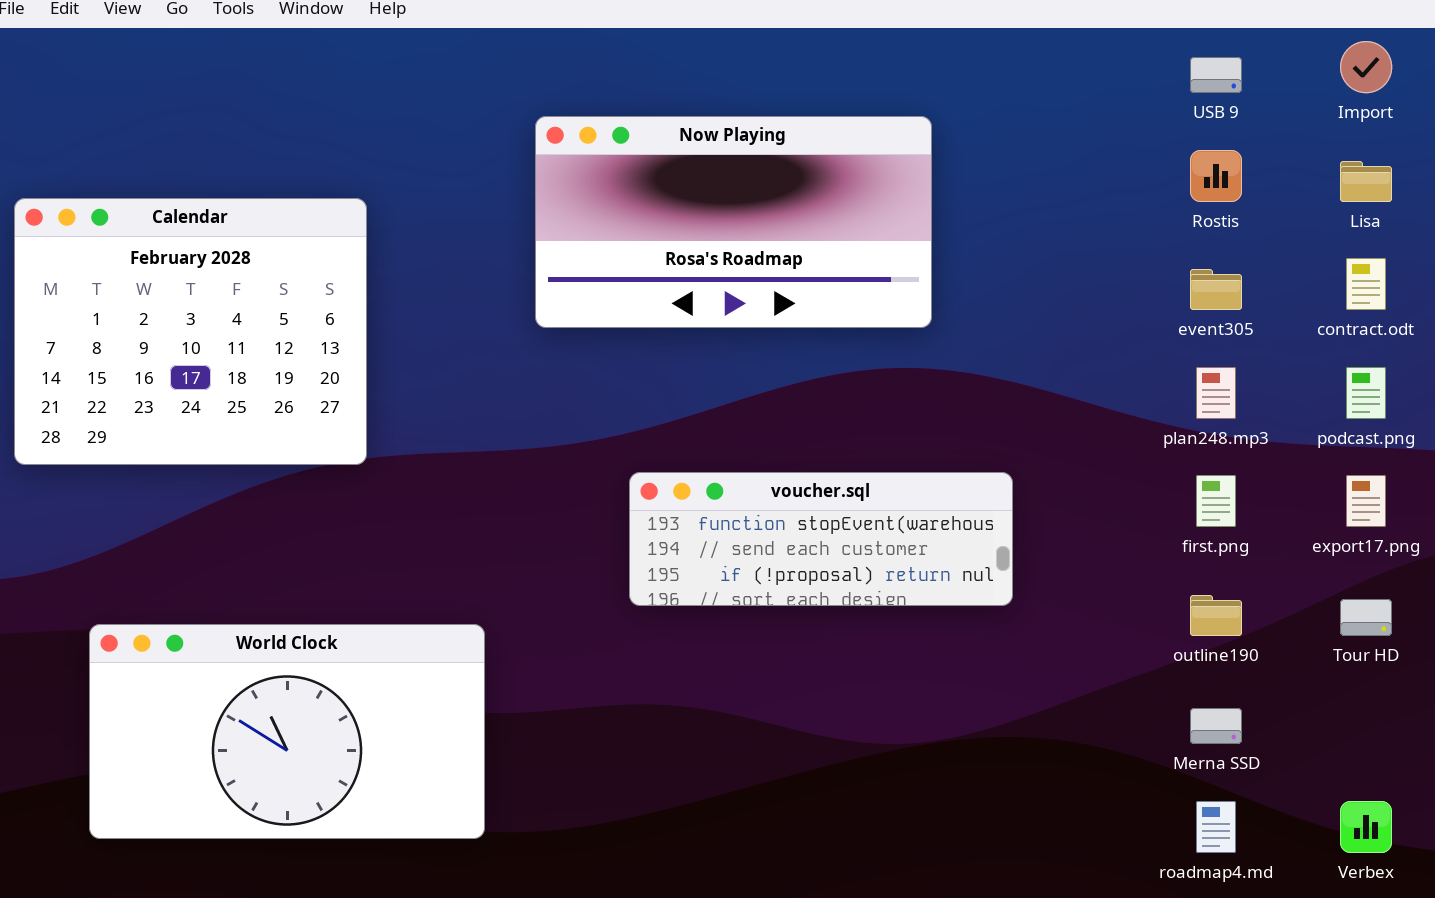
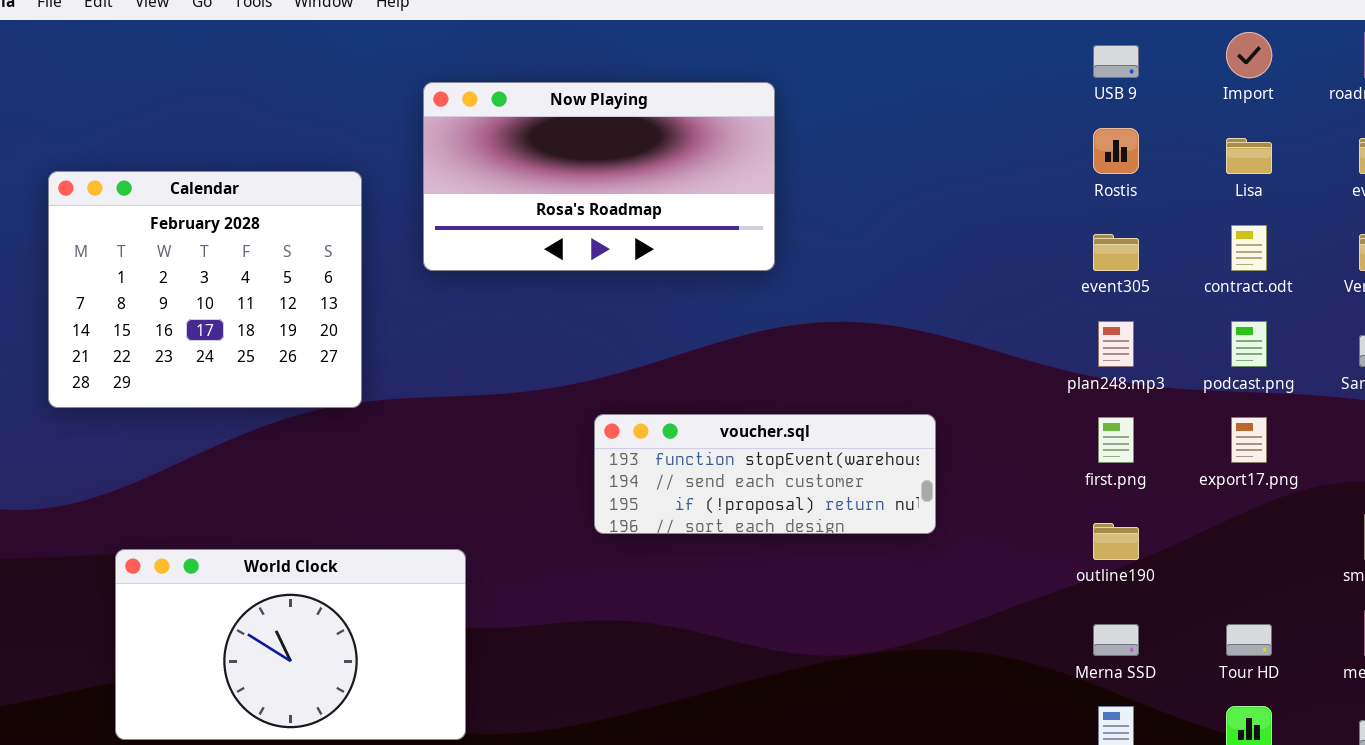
Now Playing: [535,116,932,328] -> [423,82,775,271], moved
Tour HD: [1340,599,1392,636] -> [1226,624,1272,656], moved

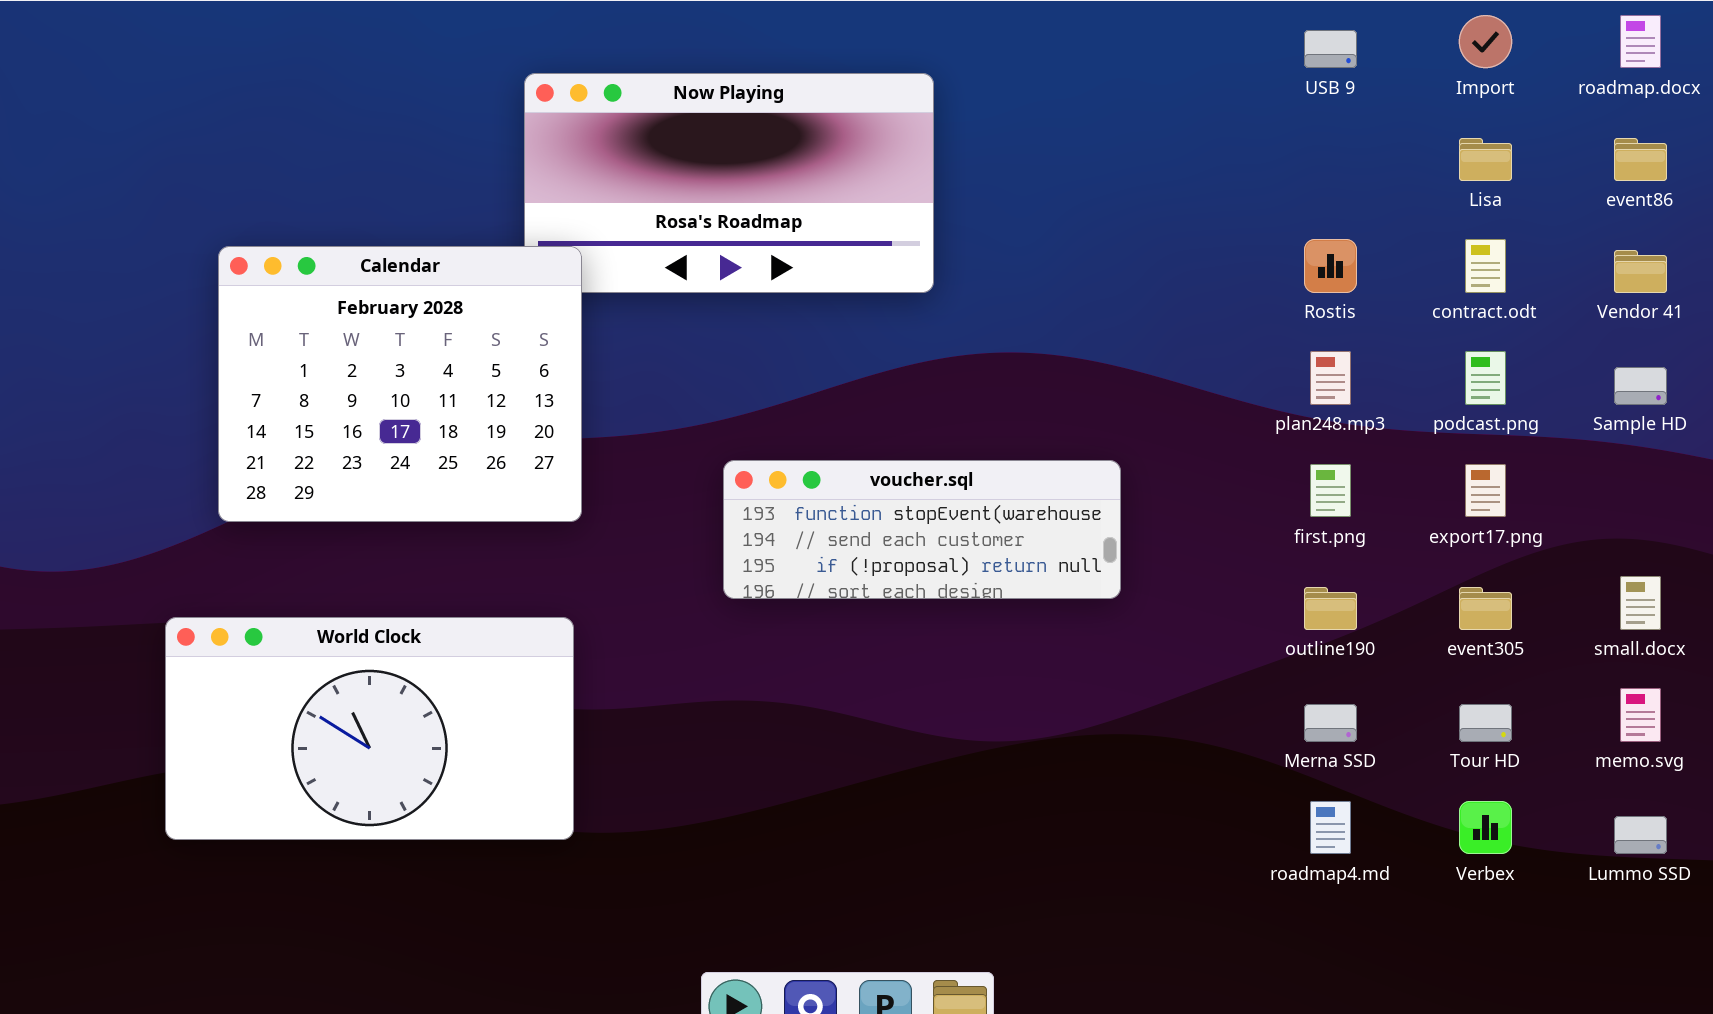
Rostis: [1093,128,1139,174] -> [1304,239,1357,293], moved
Calendar: [48,171,362,408] -> [218,246,582,522], moved
event305: [1093,234,1139,271] -> [1459,587,1512,630], moved

